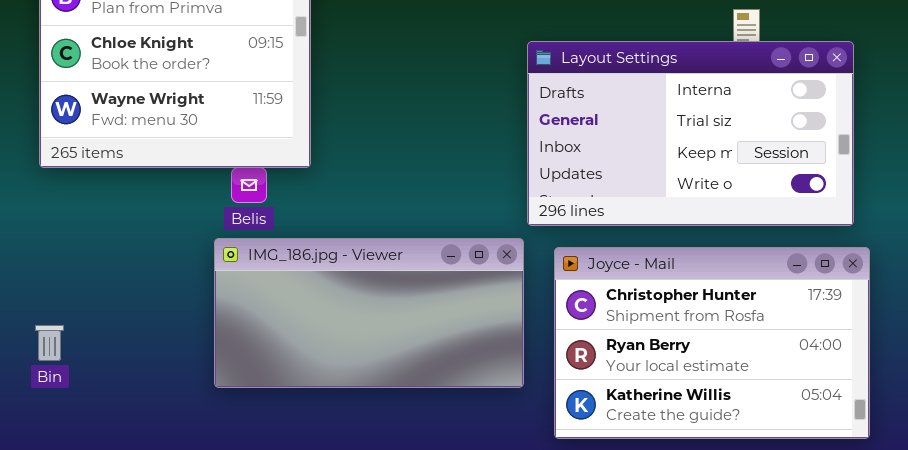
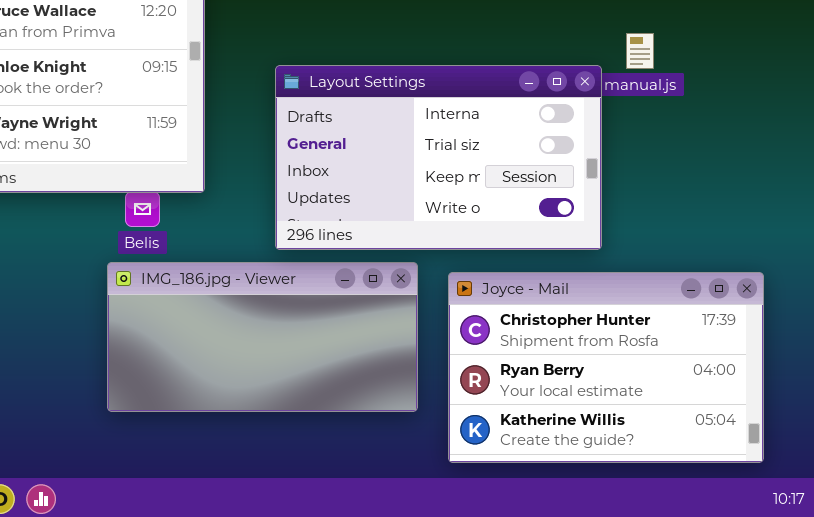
Layout Settings: [527,41,854,226] -> [275,65,602,250], moved

